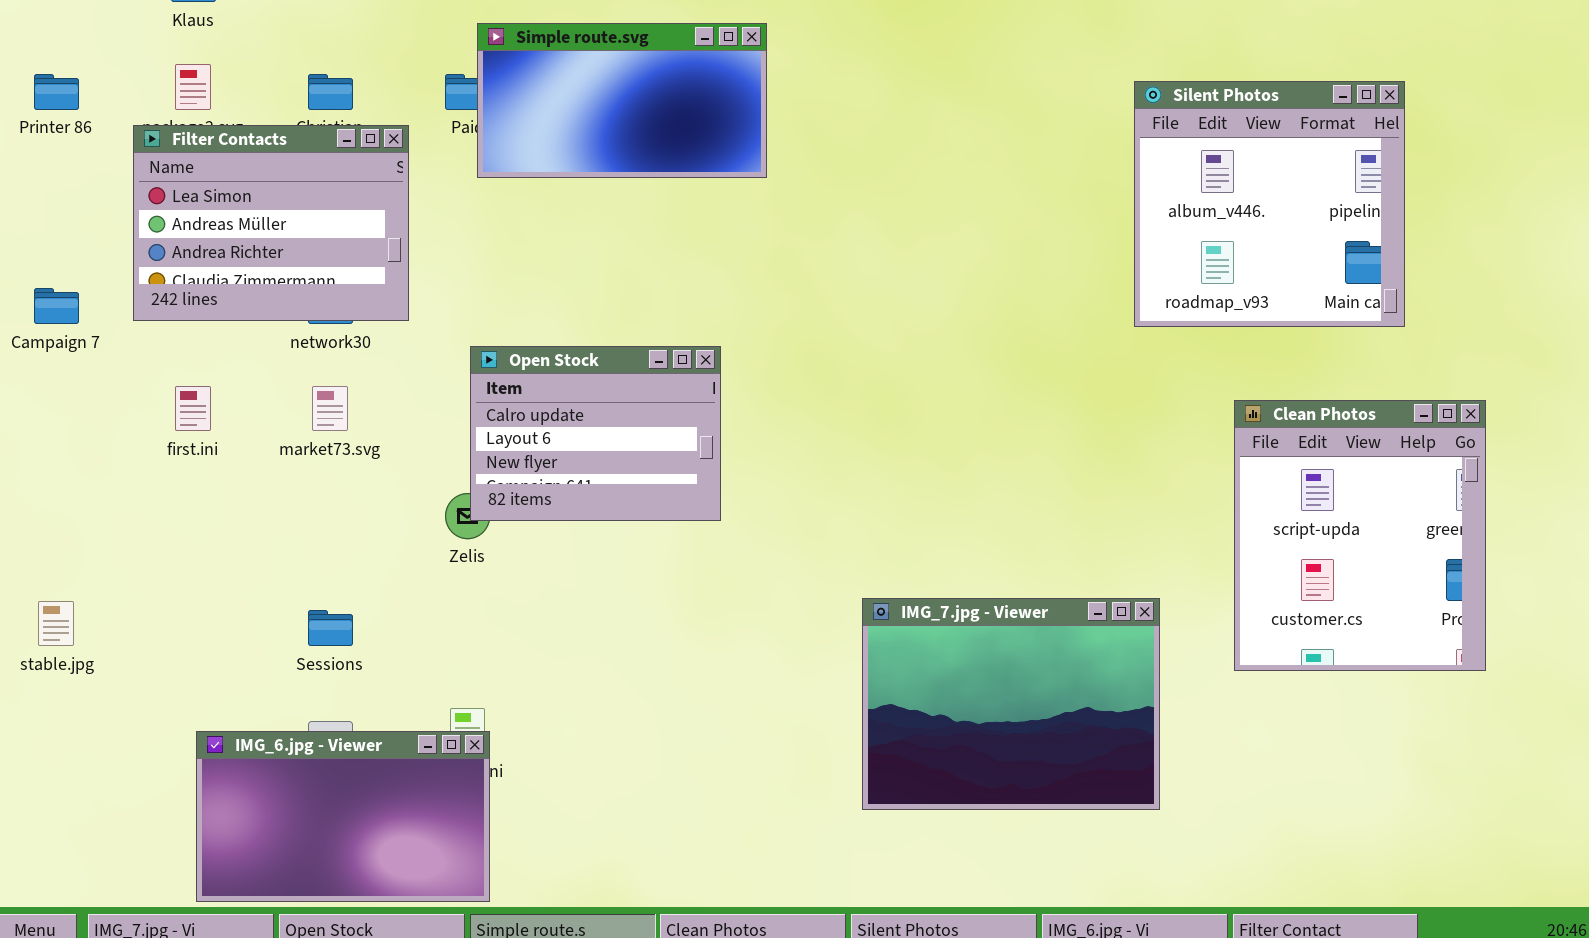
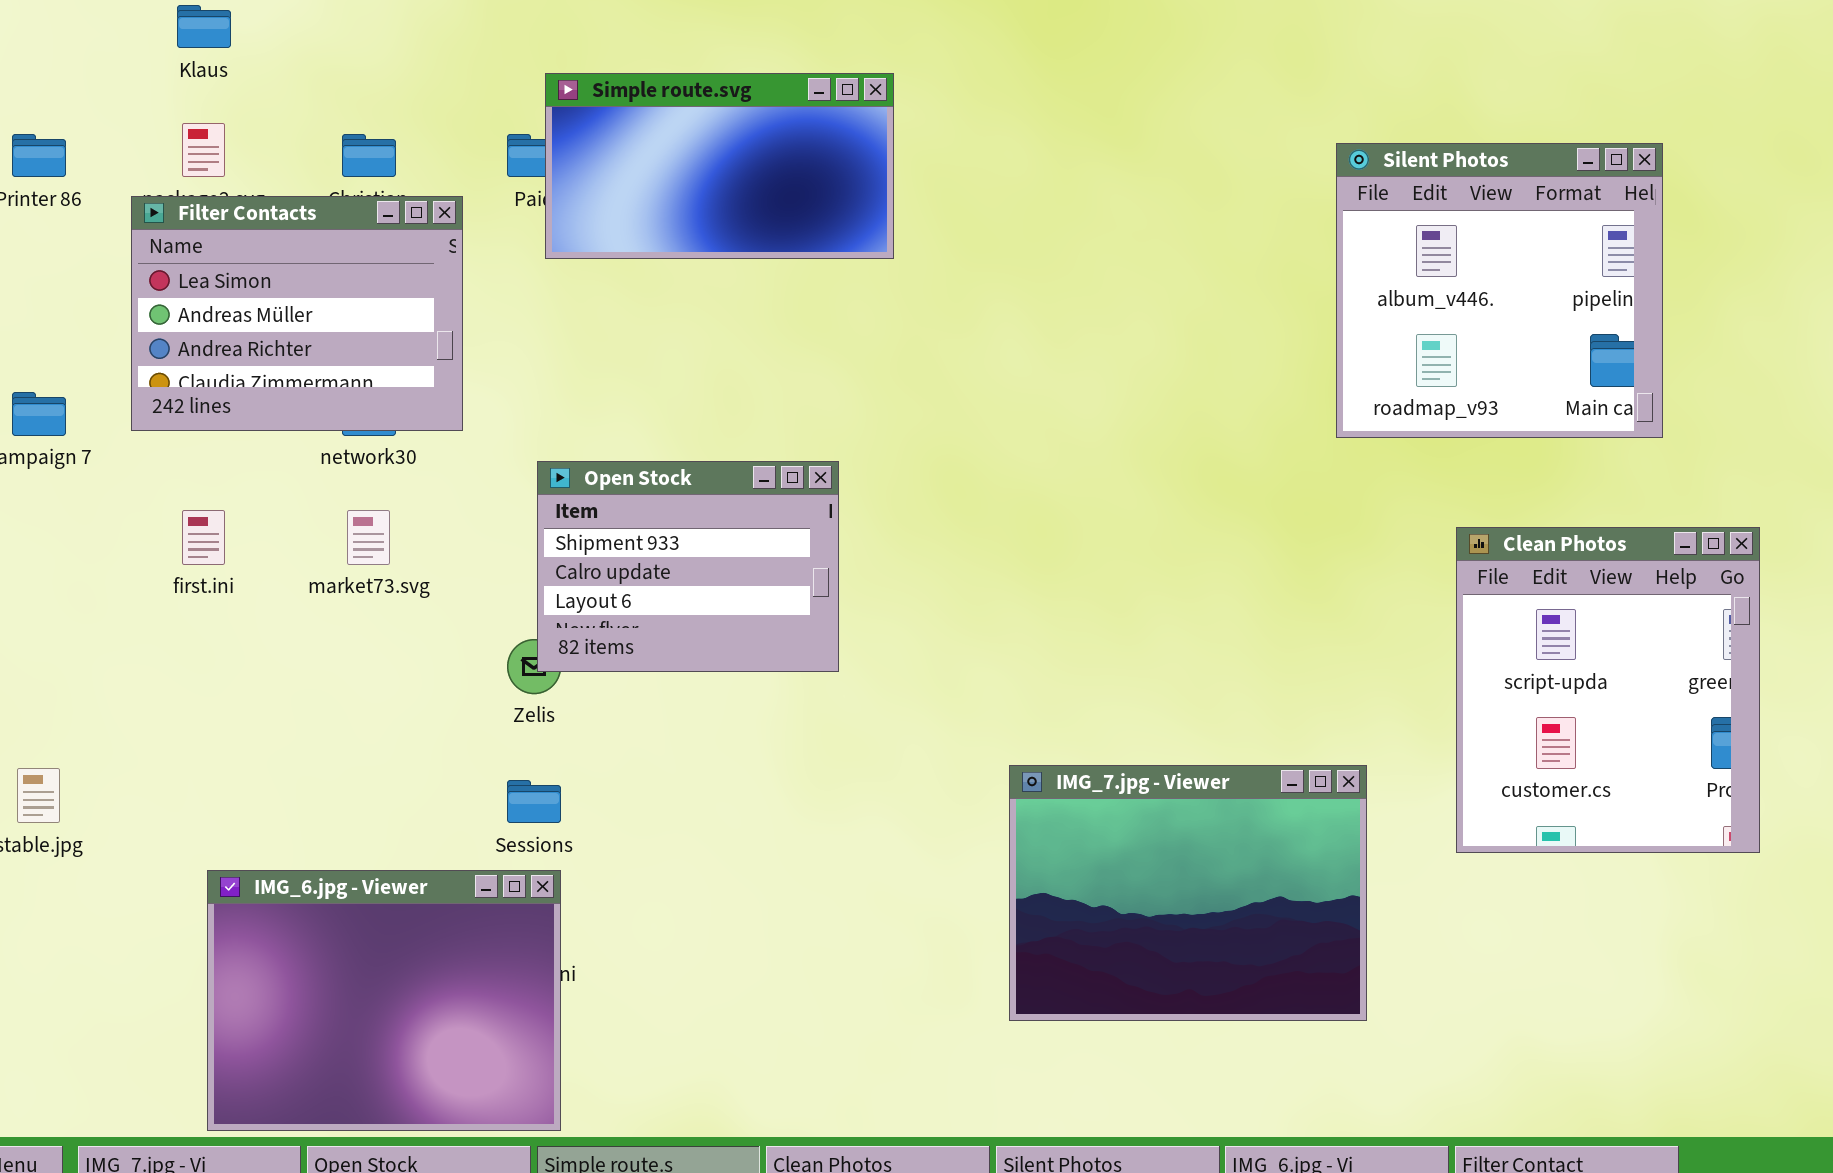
Open Stock: [470,346,721,521] -> [537,461,839,672], scrolled up 1 row
Sessions: [308,610,353,646] -> [507,780,561,823], moved
IMG_6.jpg - Viewer: [196,731,490,902] -> [207,870,561,1131], resized

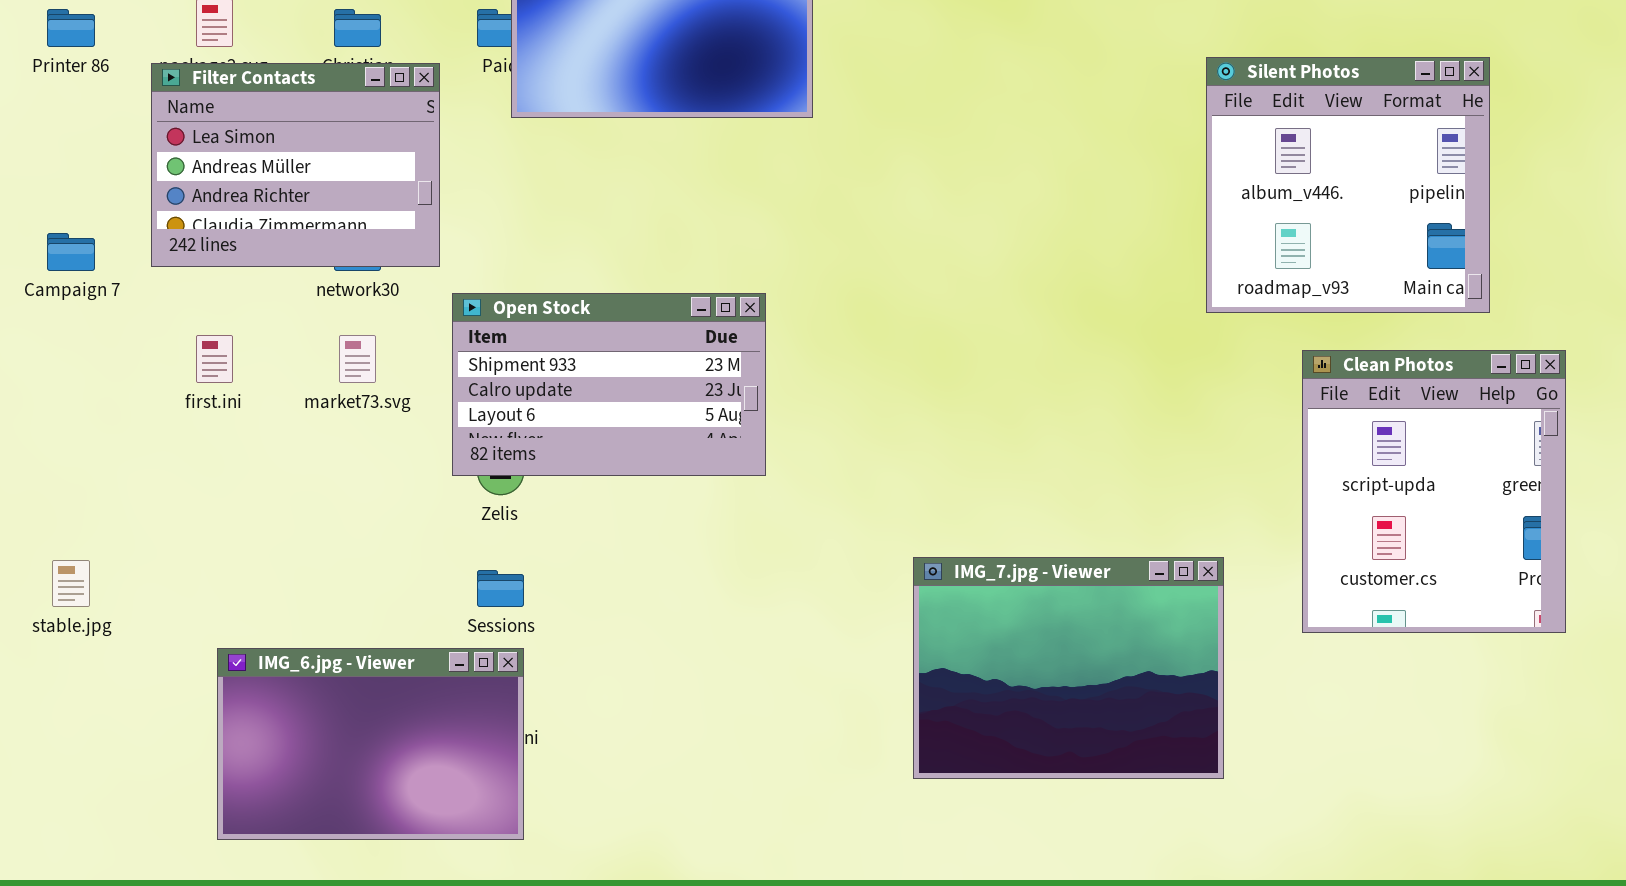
Silent Photos: [1336,143,1663,438] -> [1206,57,1490,313], moved
Open Stock: [537,461,839,672] -> [452,293,766,476], resized
IMG_6.jpg - Viewer: [207,870,561,1131] -> [217,648,524,840], resized

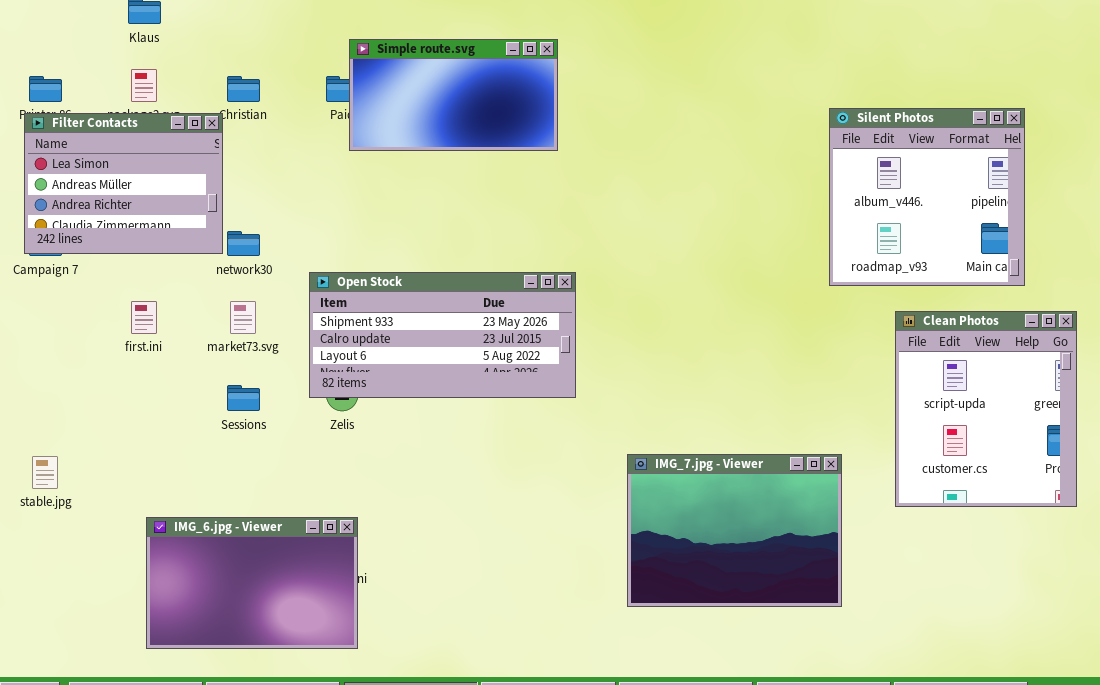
Filter Contacts: [151,63,440,267] -> [24,113,223,254], moved
Open Stock: [452,293,766,476] -> [309,272,576,398], resized
Sessions: [477,570,524,607] -> [227,385,260,411], moved

